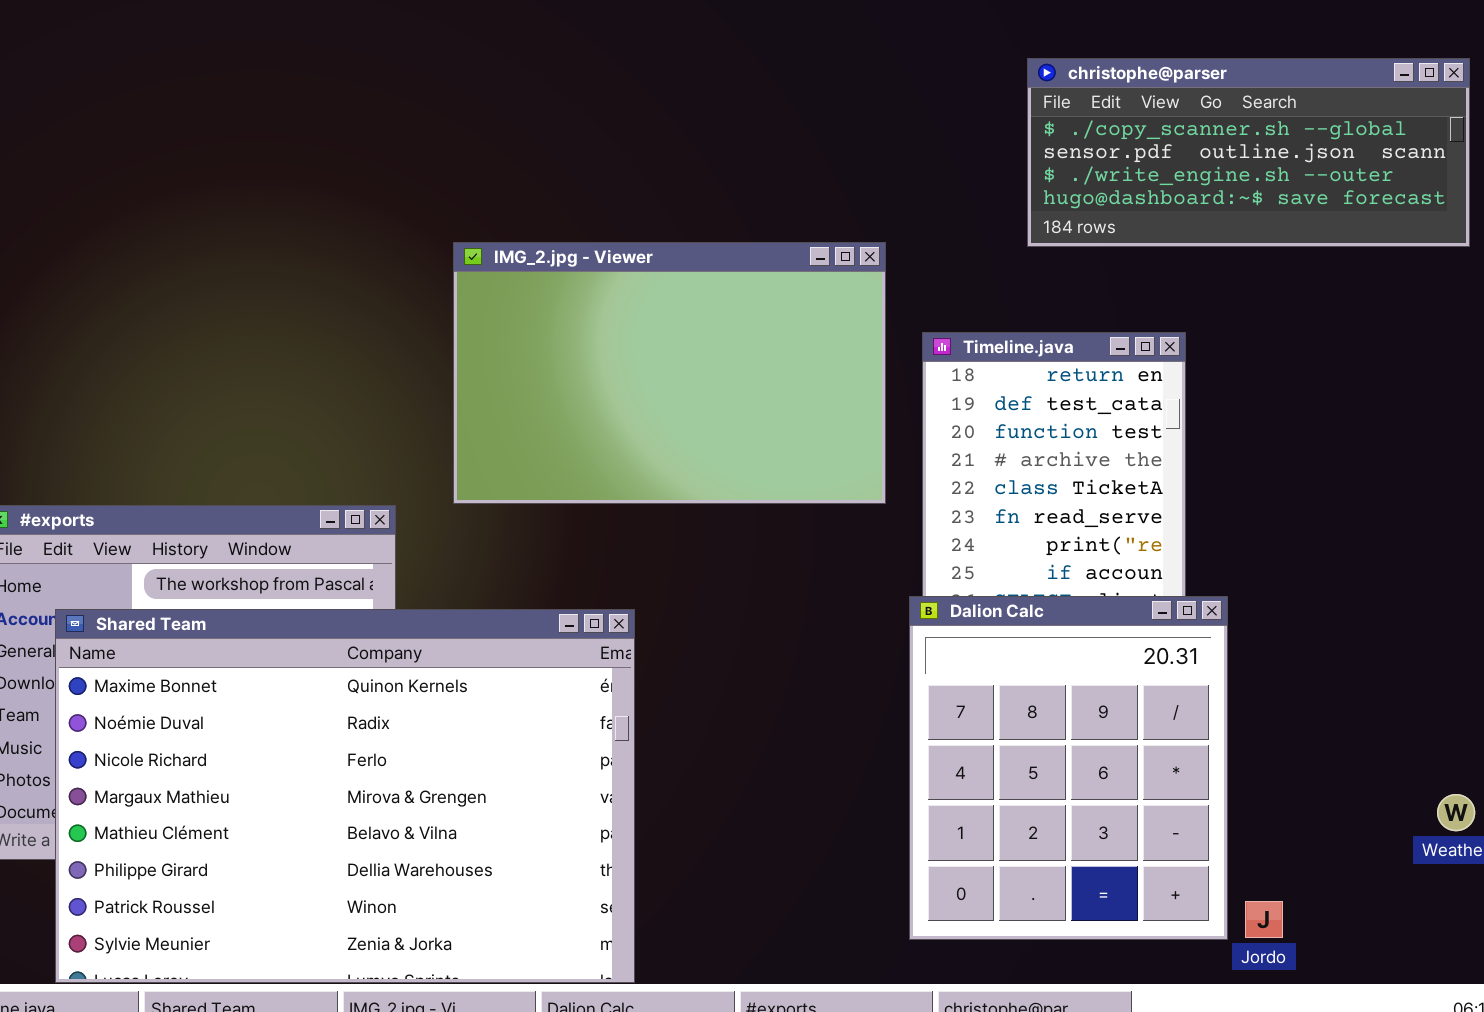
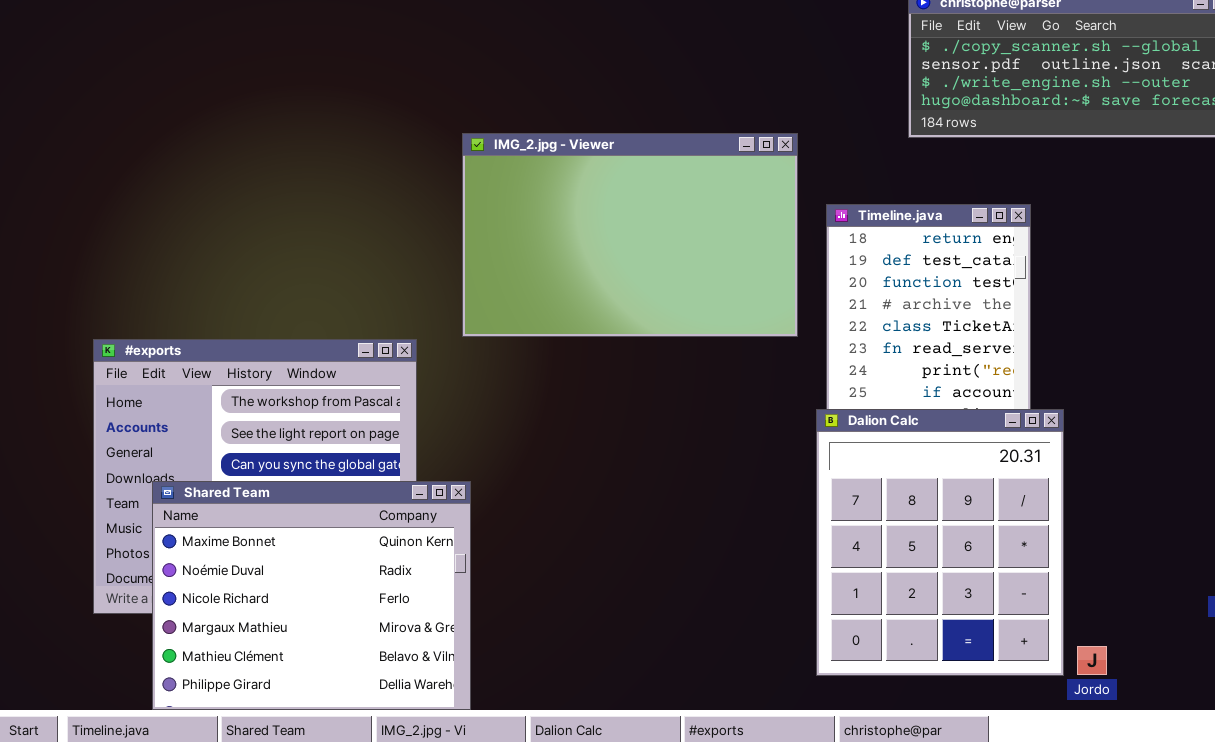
Shared Team: [55,609,635,983] -> [152,481,471,710], resized

